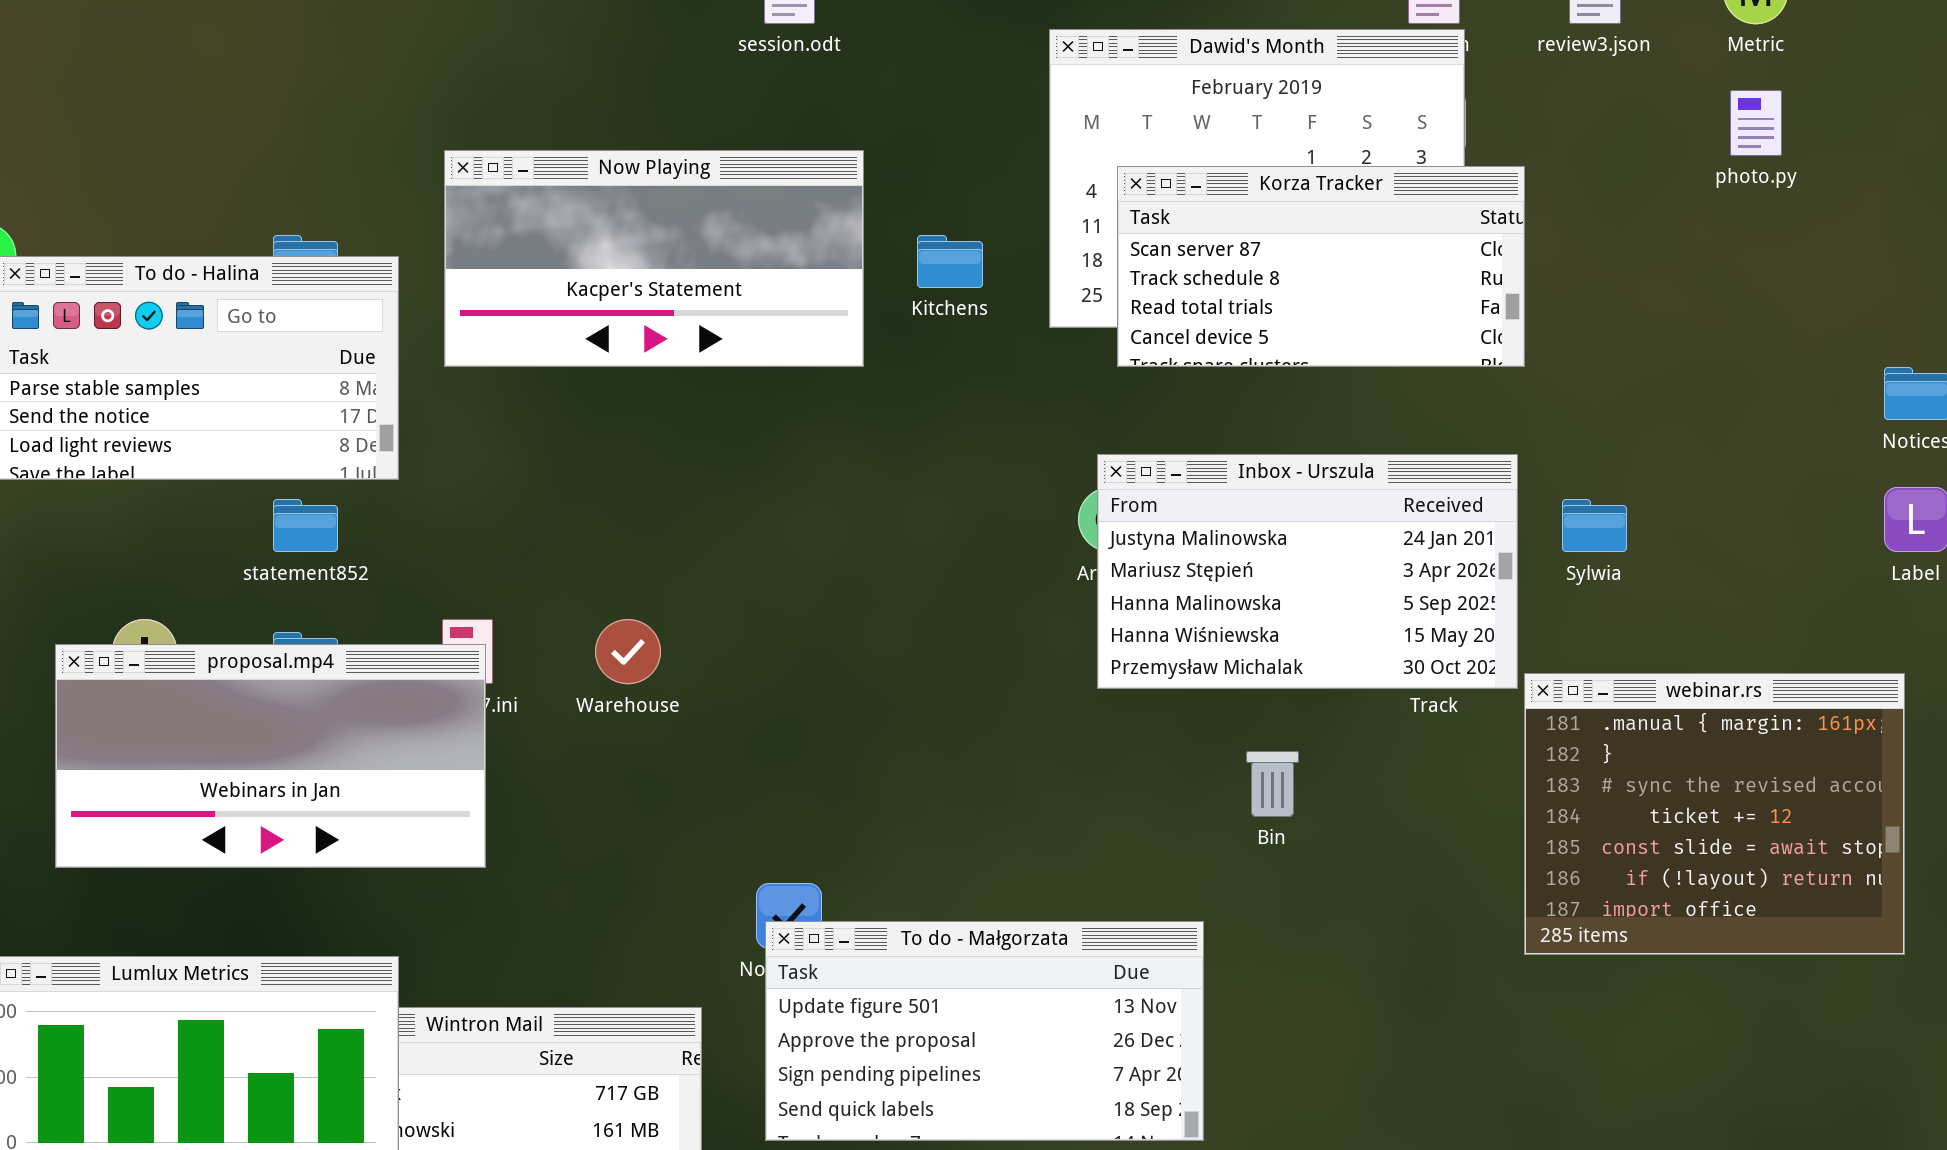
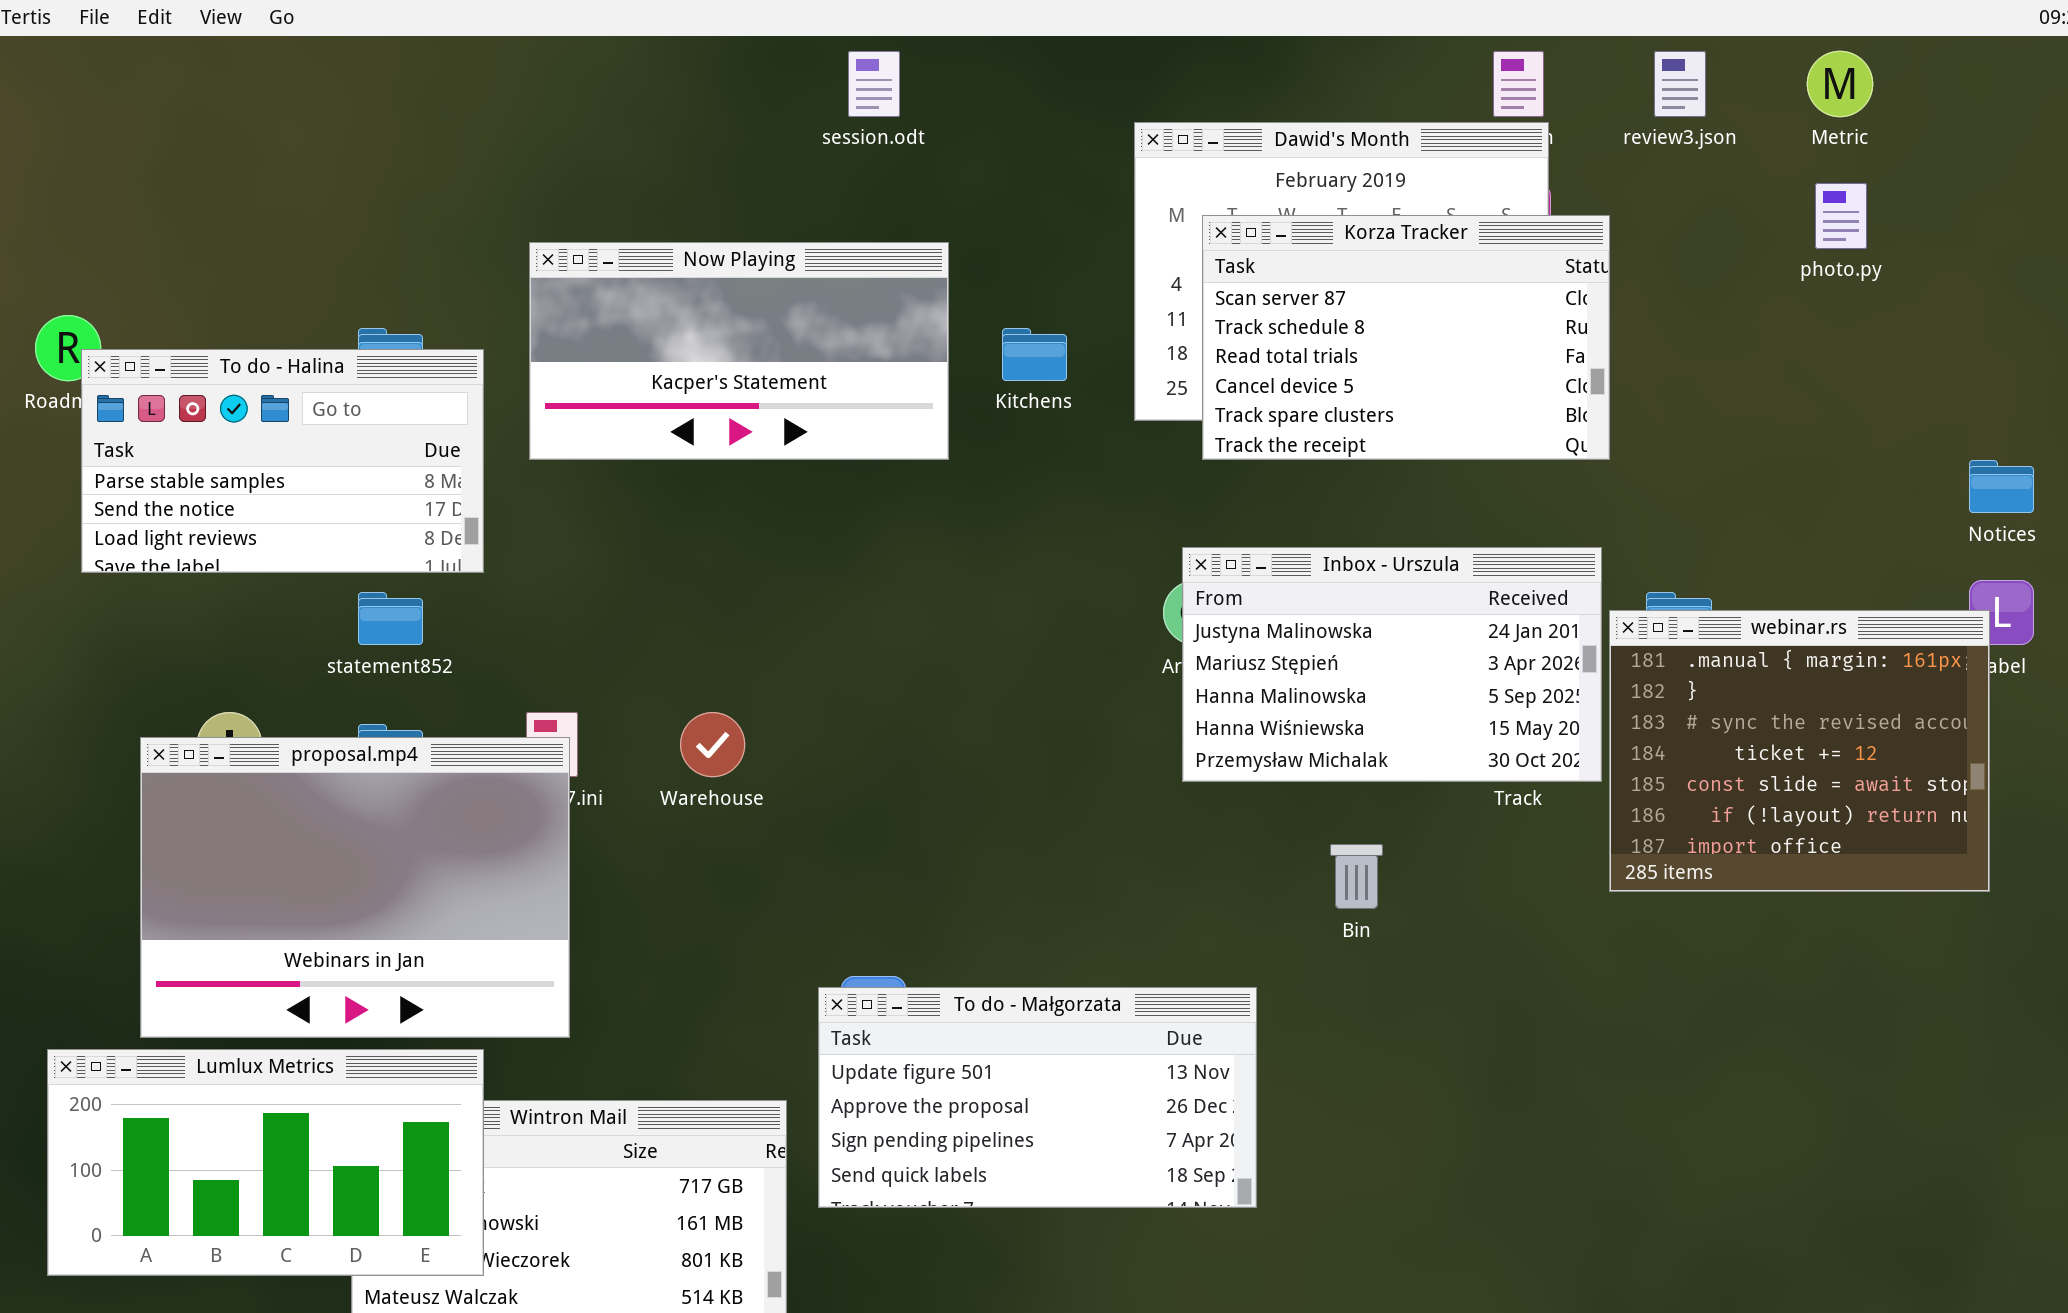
Korza Tracker: [1117,166,1525,367] -> [1202,215,1610,460], resized
proposal.mp4: [55,644,486,868] -> [140,737,570,1038], resized
webinar.rs: [1524,673,1905,955] -> [1609,610,1990,892], moved
To do - Małgorzata: [765,921,1204,1141] -> [818,987,1257,1208], moved

